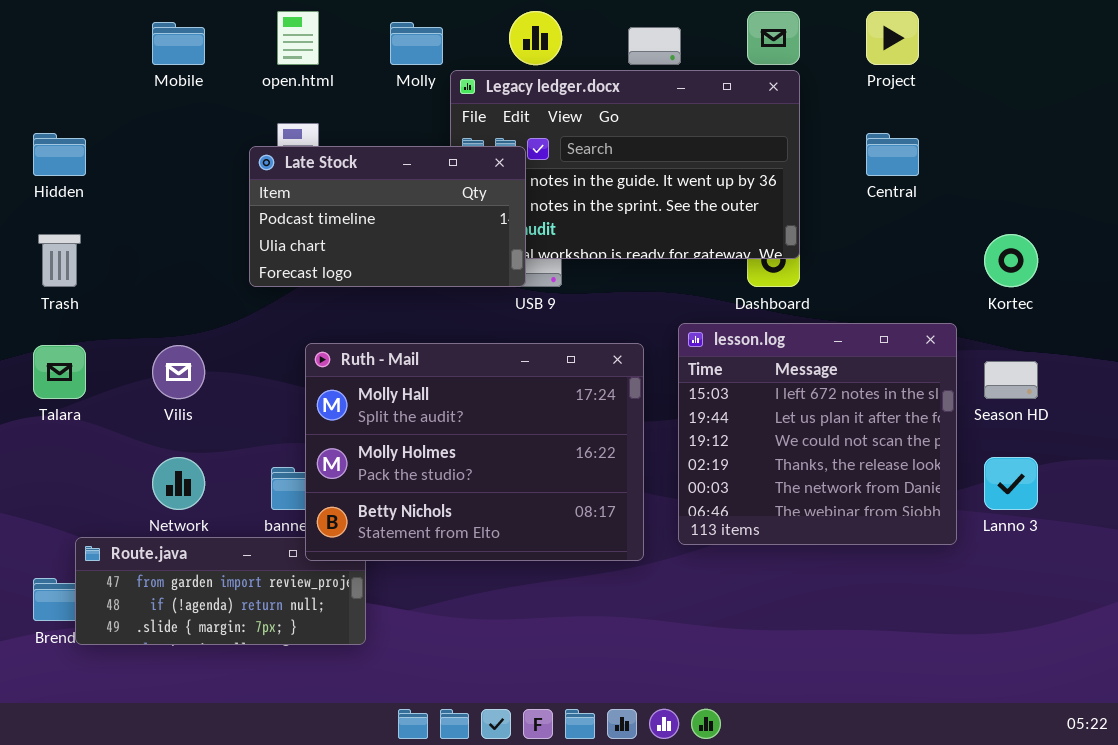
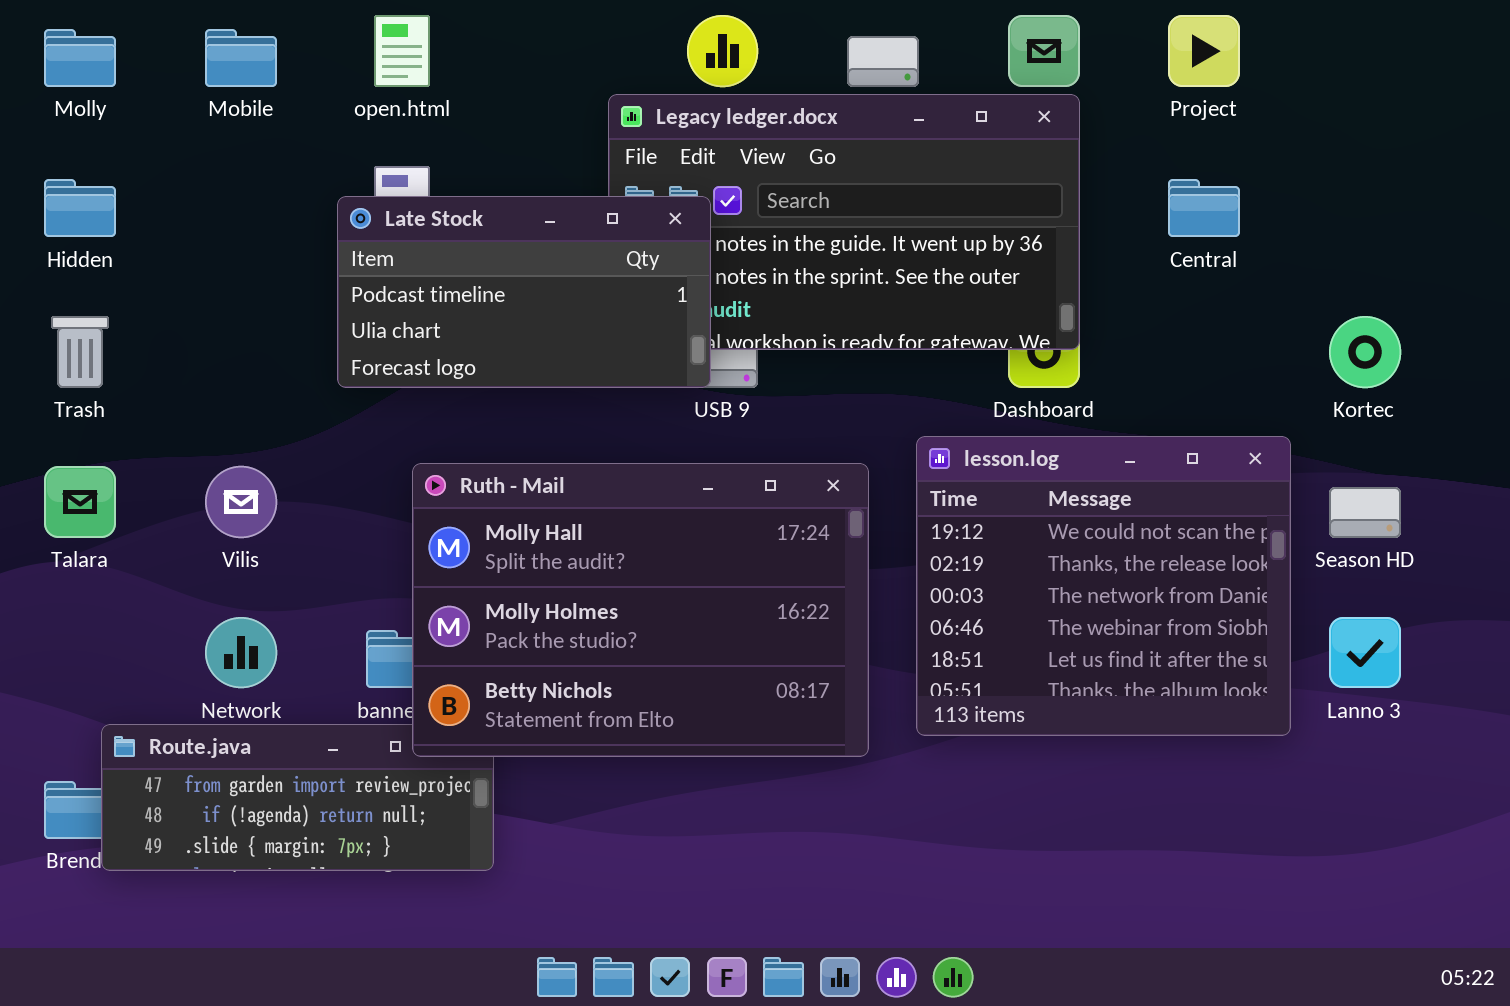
Molly: [390,22,443,65] -> [44,29,116,87], moved
lesson.log: [678,323,957,545] -> [916,436,1291,736], scrolled down 2 rows

